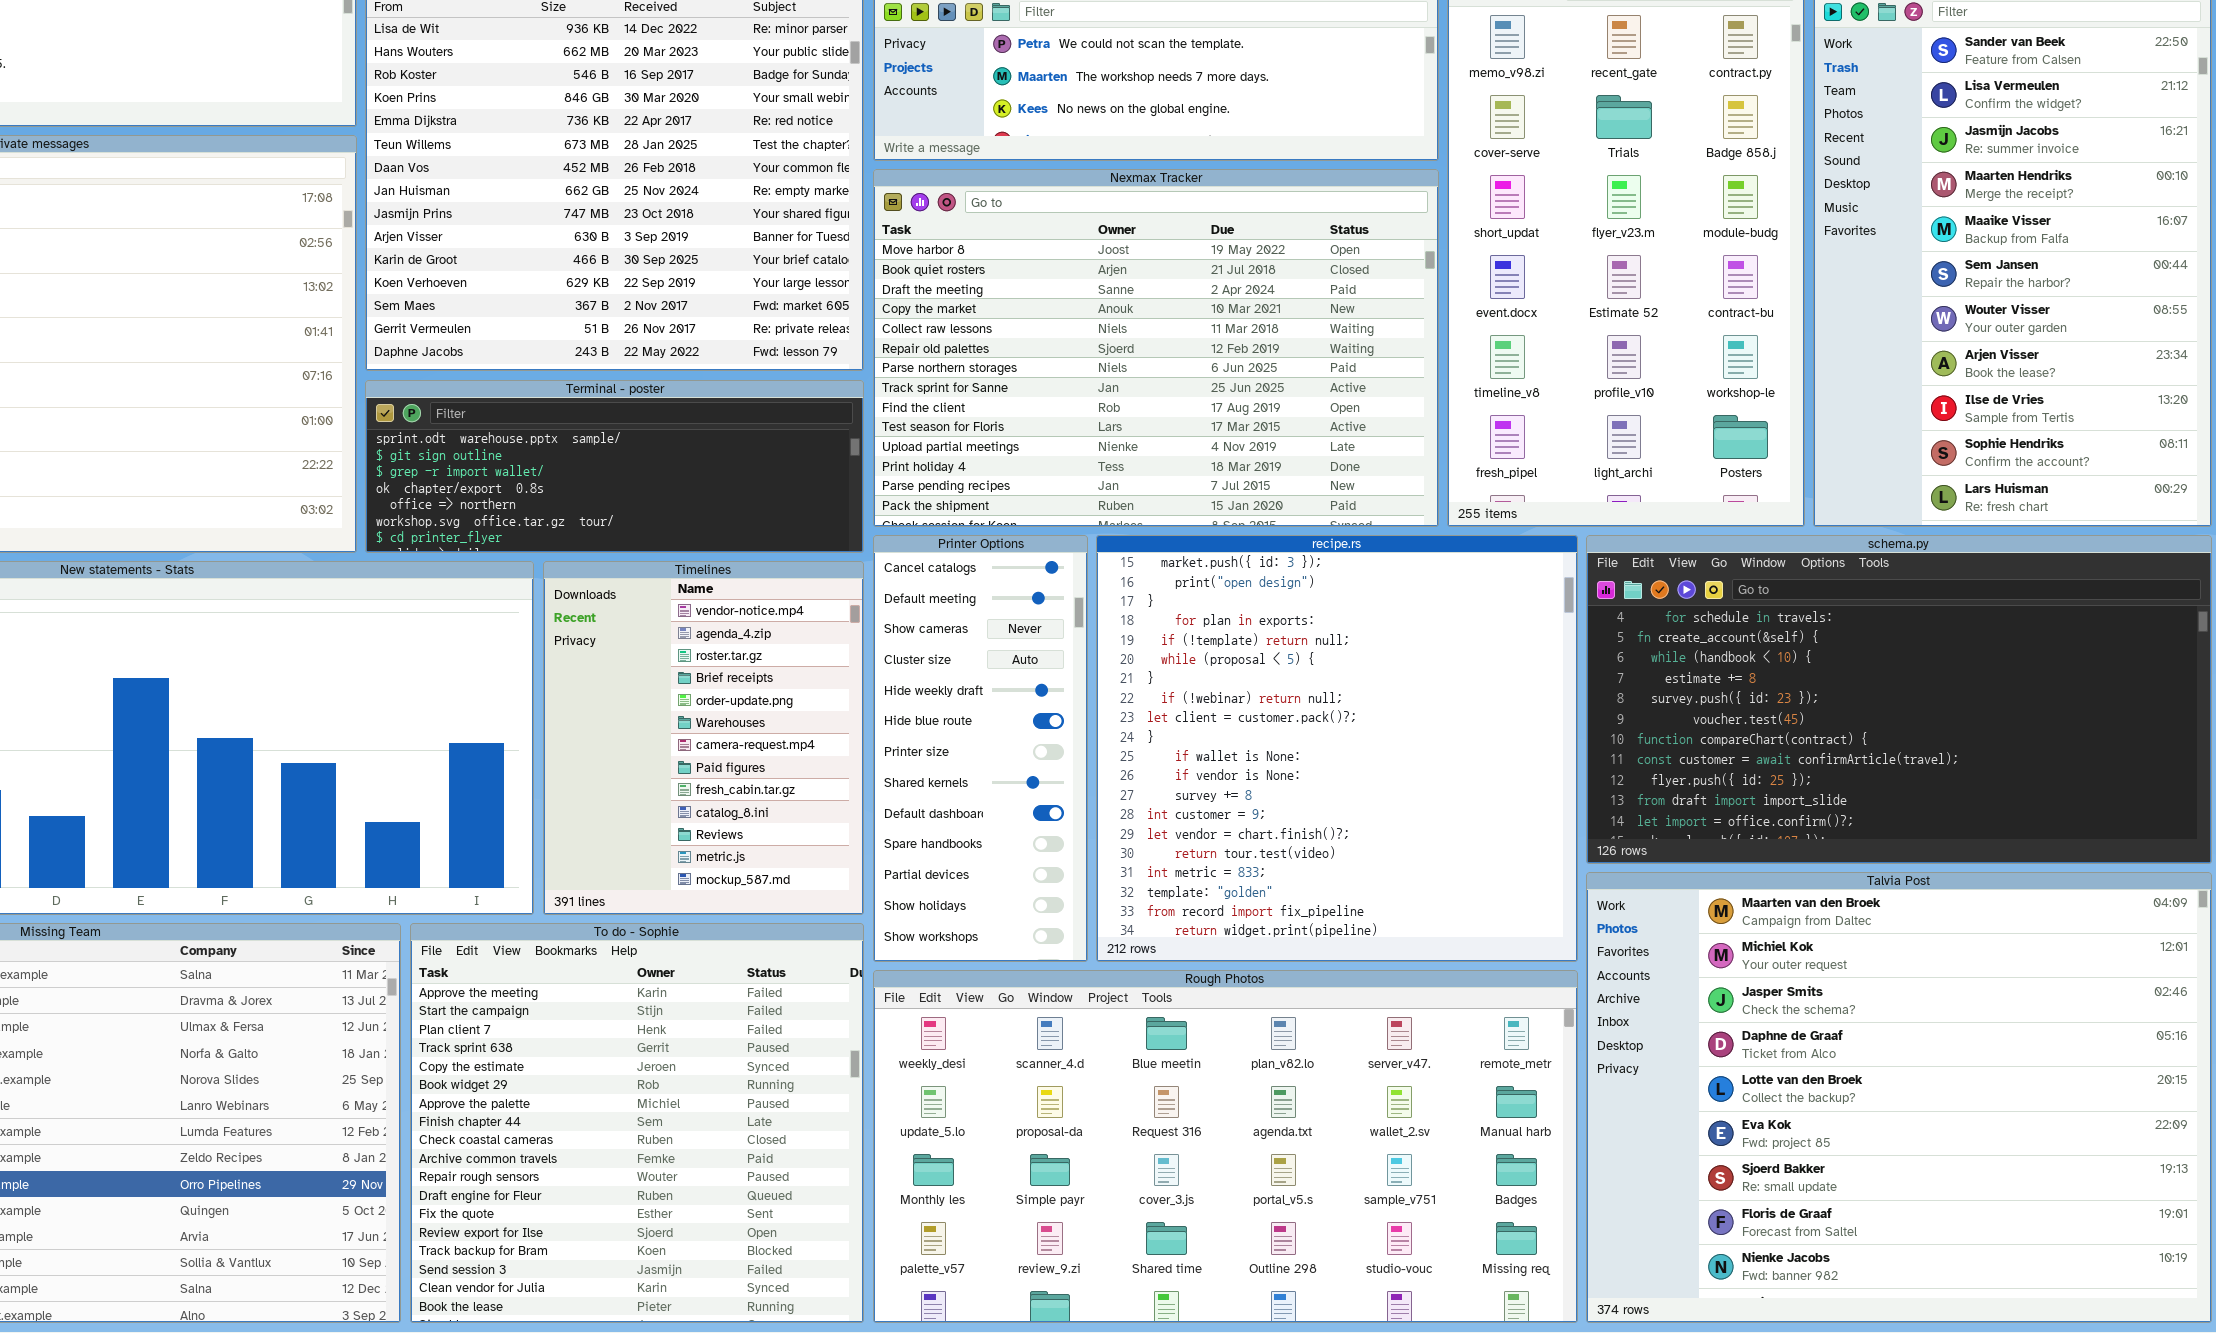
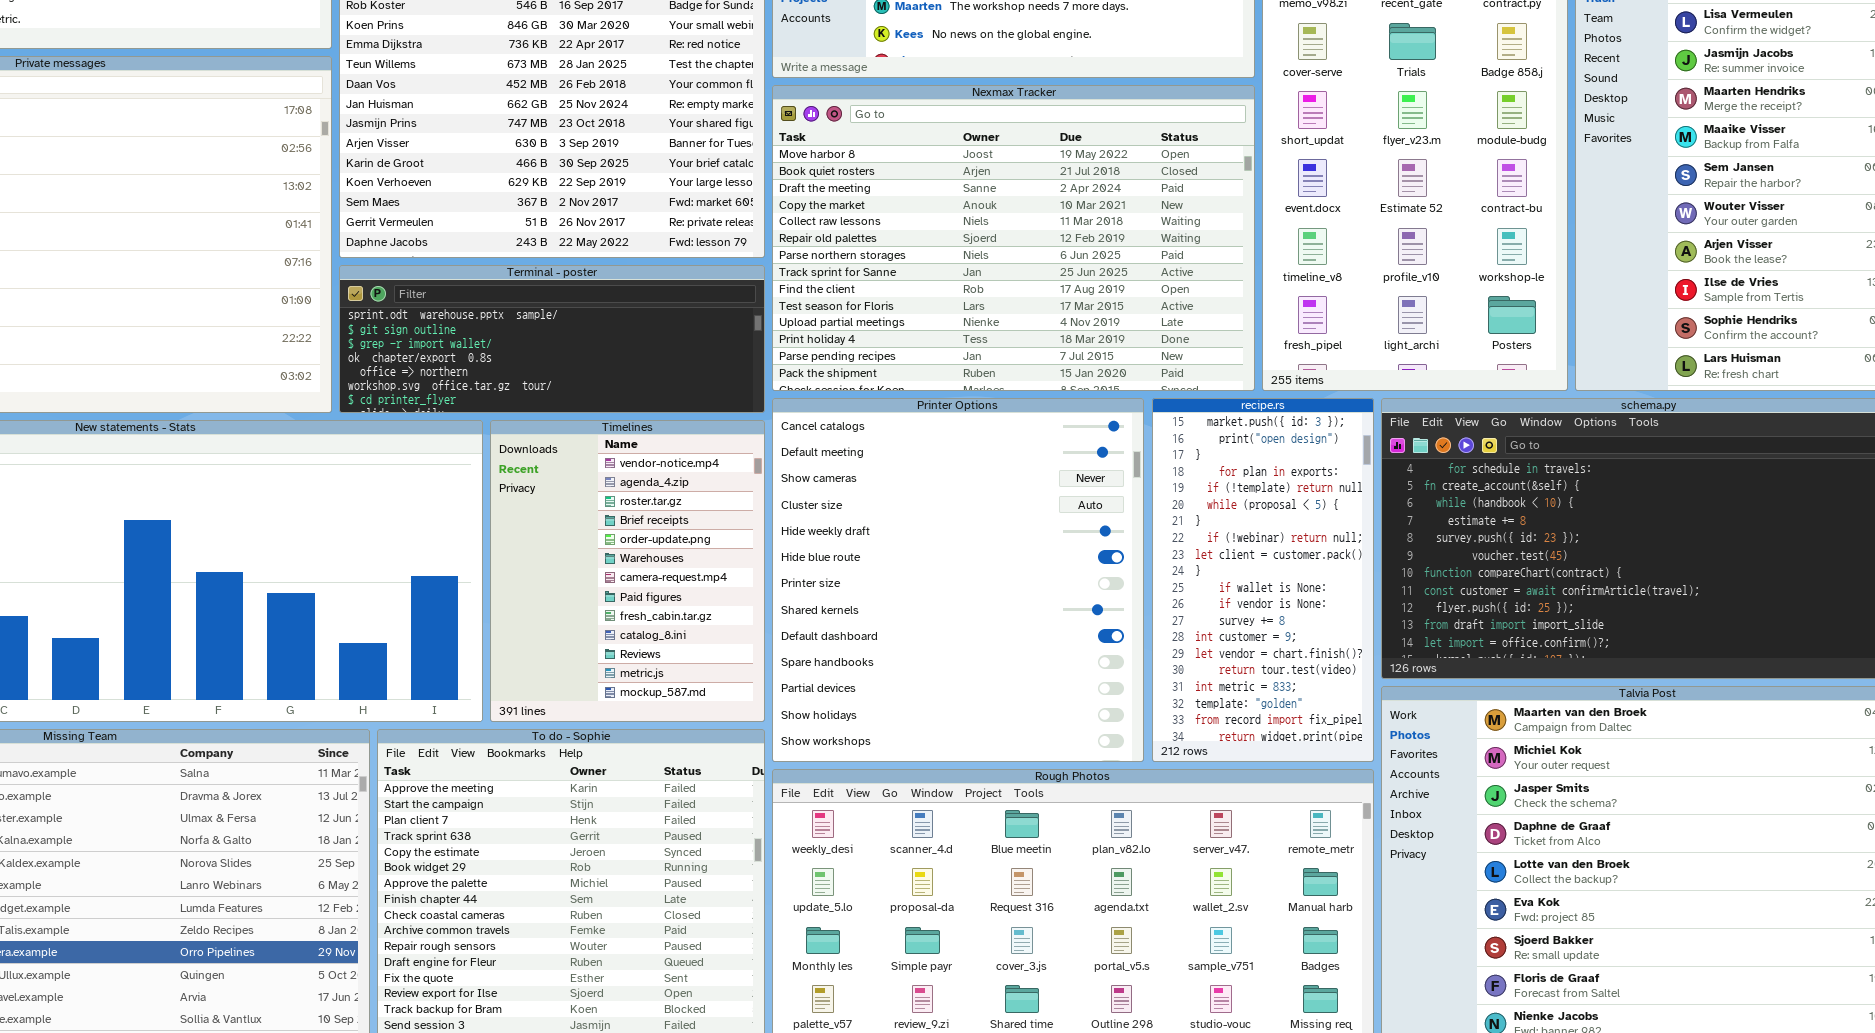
Printer Options: [873,535,1088,962] -> [772,398,1144,762], resized
recipe.rs: [1096,535,1578,962] -> [1152,398,1374,762], resized

